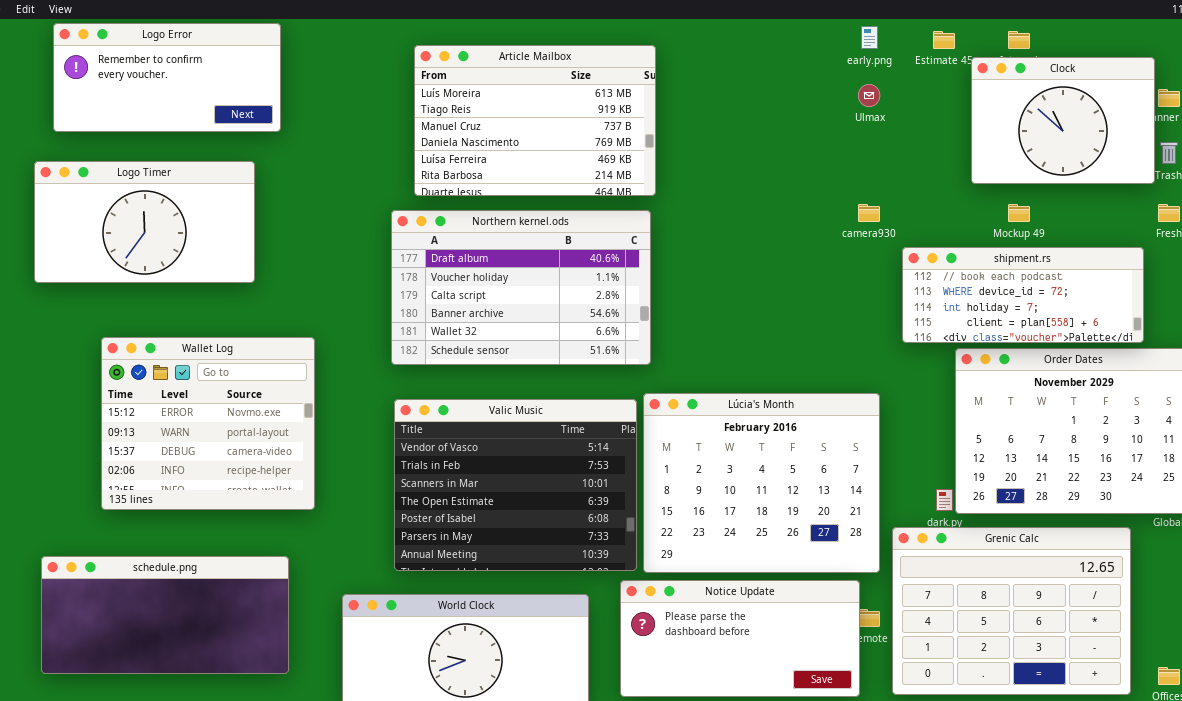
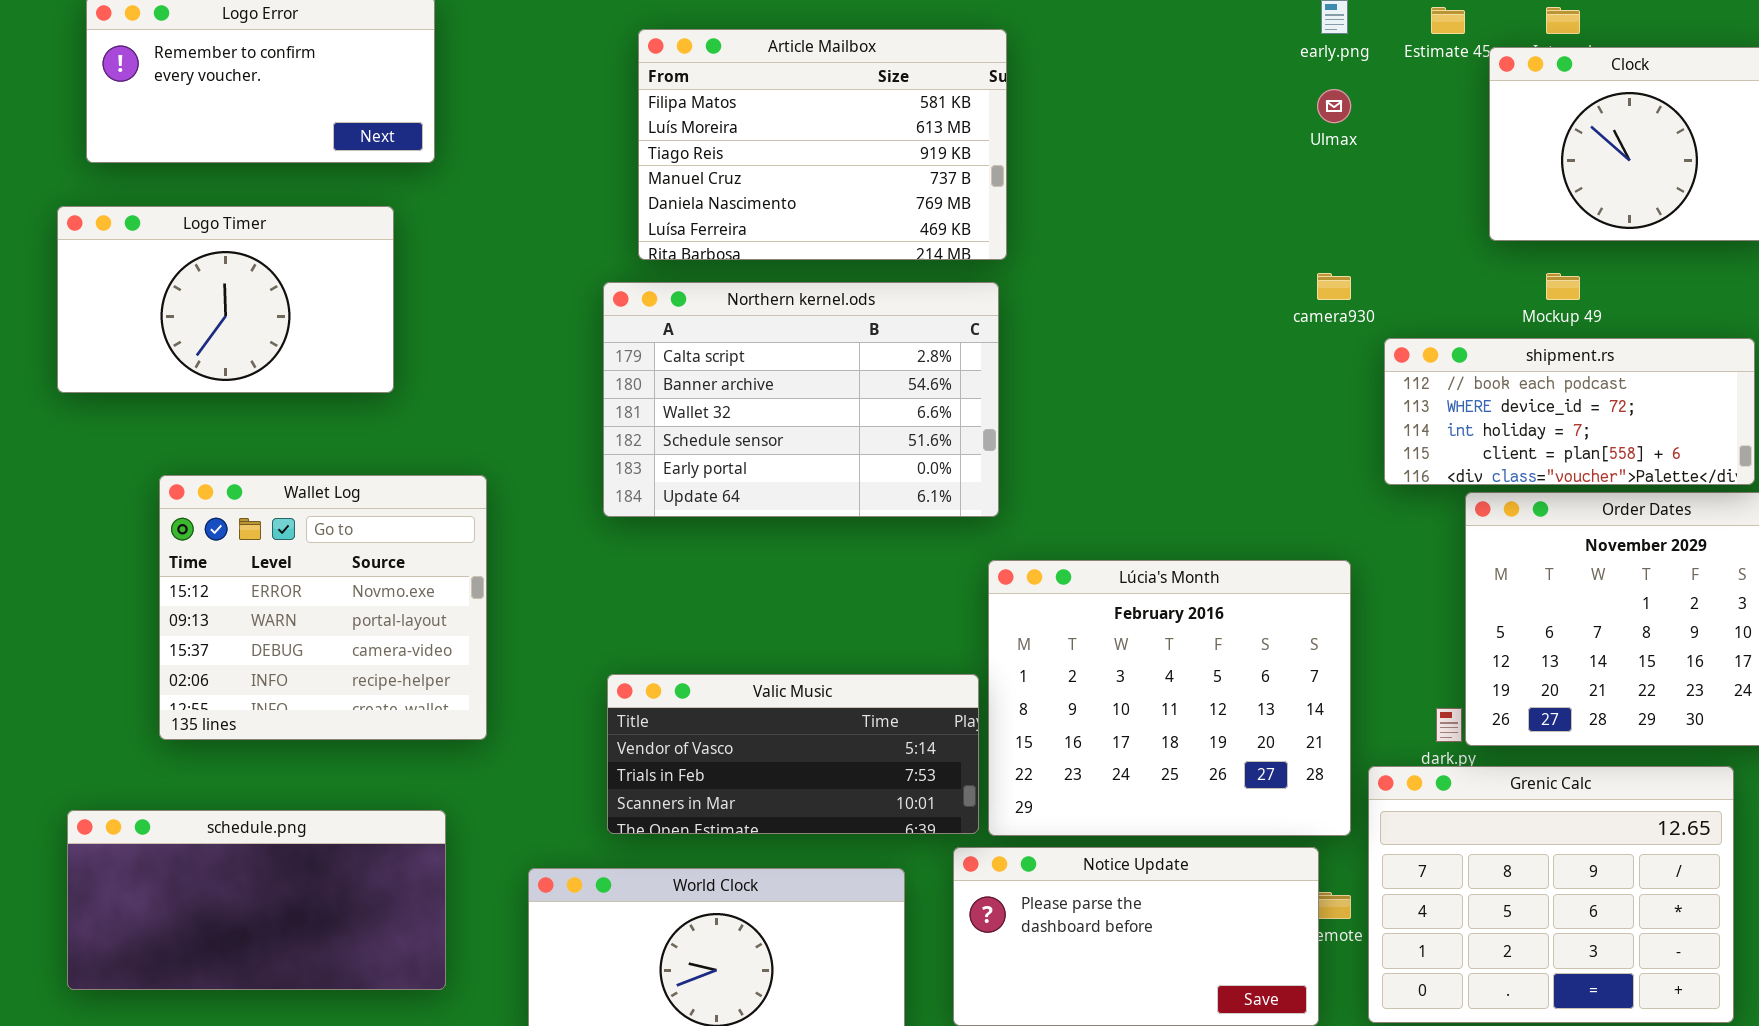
Article Mailbox: [414,45,656,196] -> [638,29,1007,260], scrolled up 1 row
Northern kernel.ods: [391,210,651,365] -> [603,282,999,517], scrolled down 2 rows
Valic Music: [394,399,637,571] -> [607,674,979,834], resized

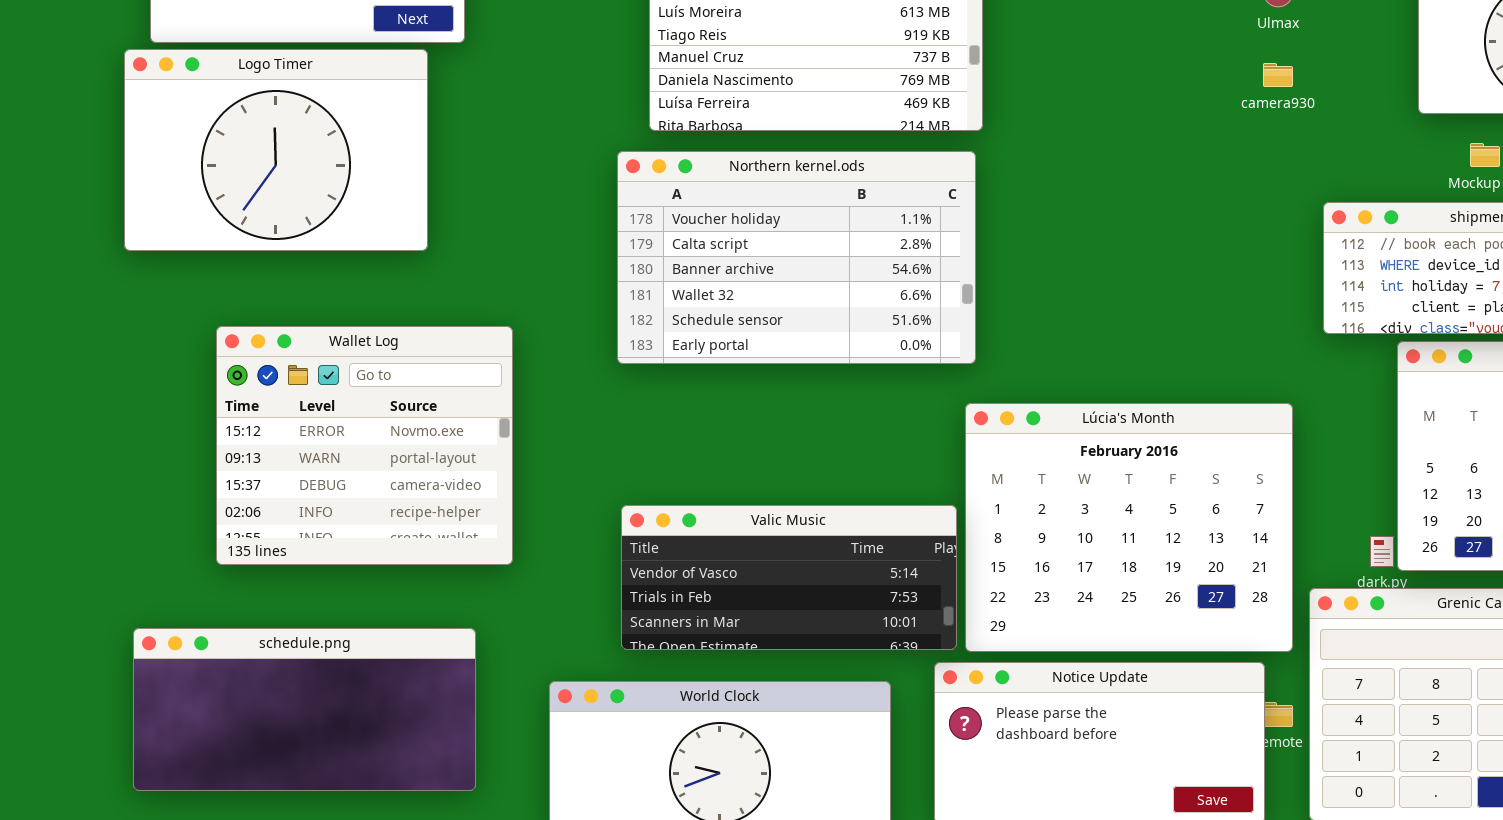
Logo Timer: [57,206,394,393] -> [124,49,428,251], resized
camera930: [1317,273,1351,300] -> [1263,63,1293,87], moved
Northern kernel.ods: [603,282,999,517] -> [617,151,976,364], scrolled up 1 row

